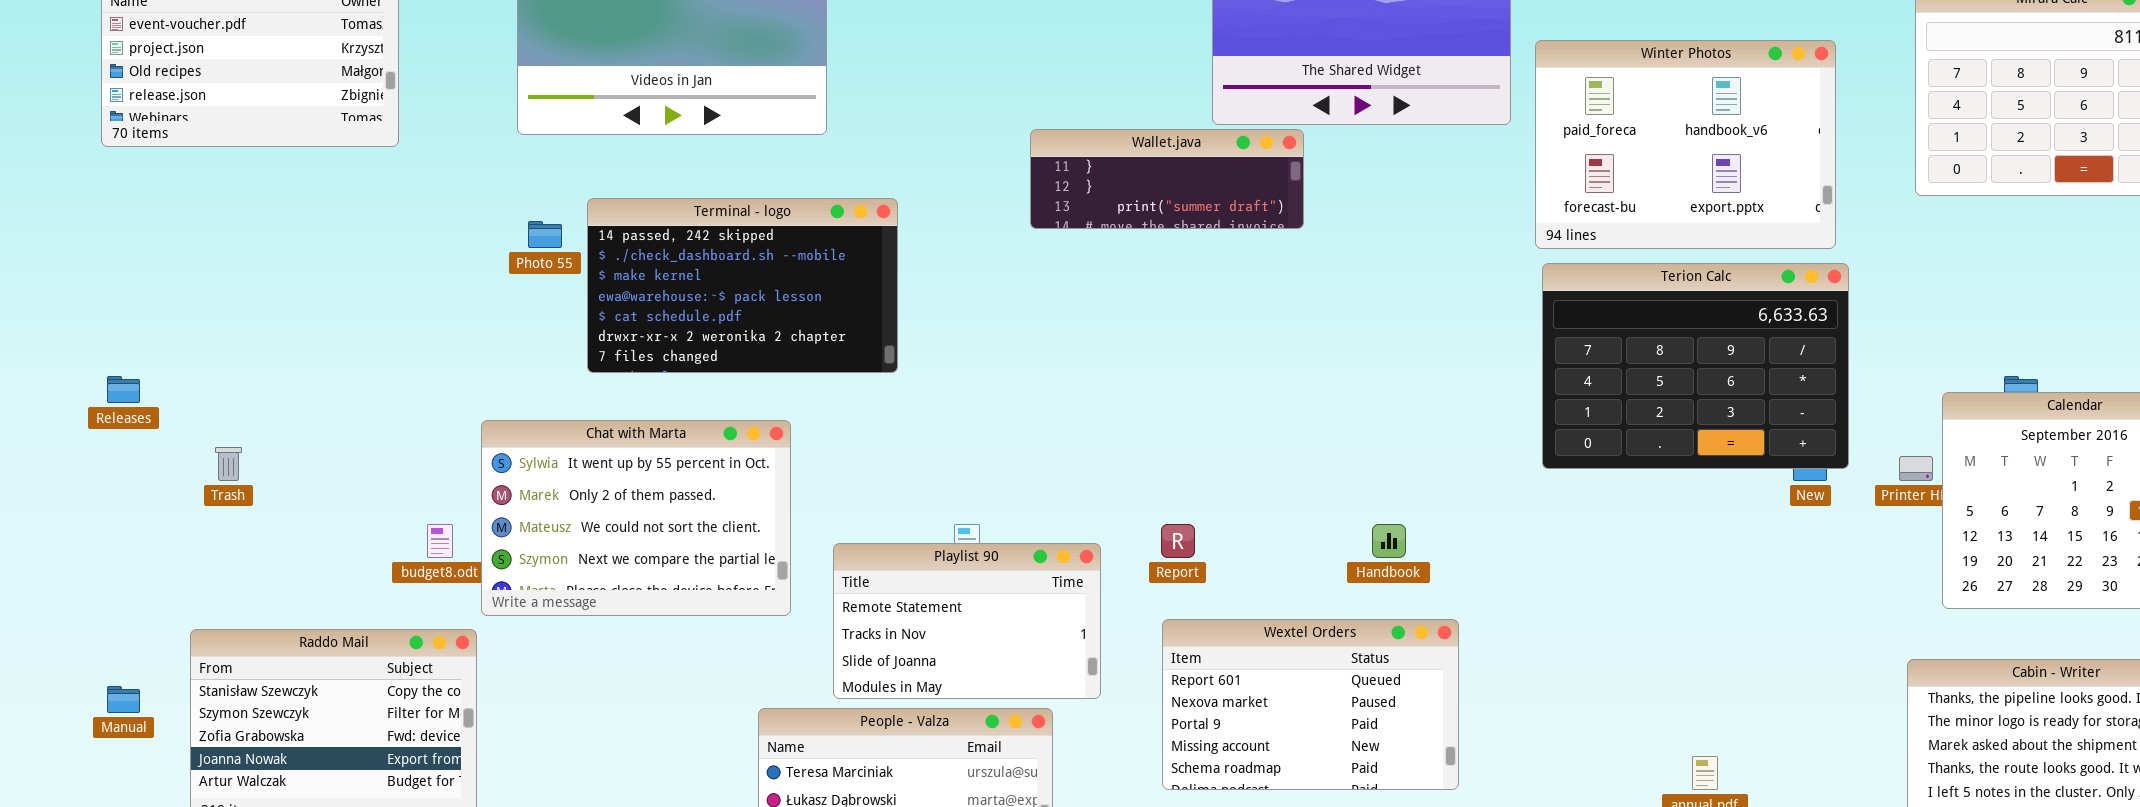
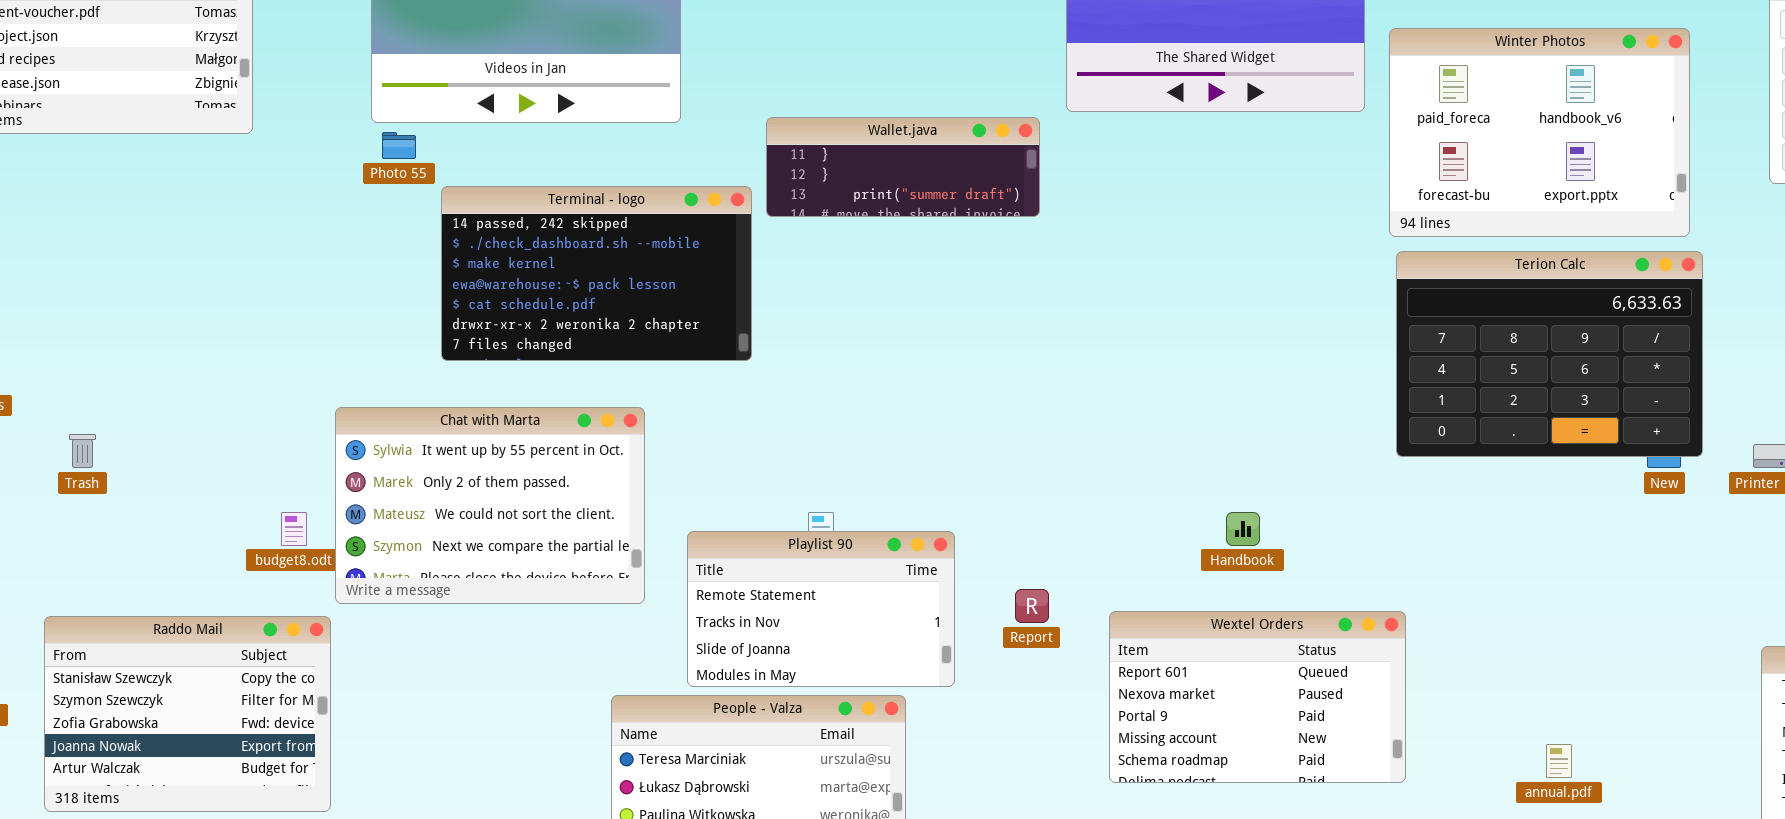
Wallet.java: [1030,129,1304,229] -> [766,117,1040,217], moved
Photo 55: [528,221,562,248] -> [382,132,416,159], moved
Report: [1161,524,1195,558] -> [1015,589,1049,623], moved
Wextel Orders: [1162,619,1459,790] -> [1109,611,1406,783], moved

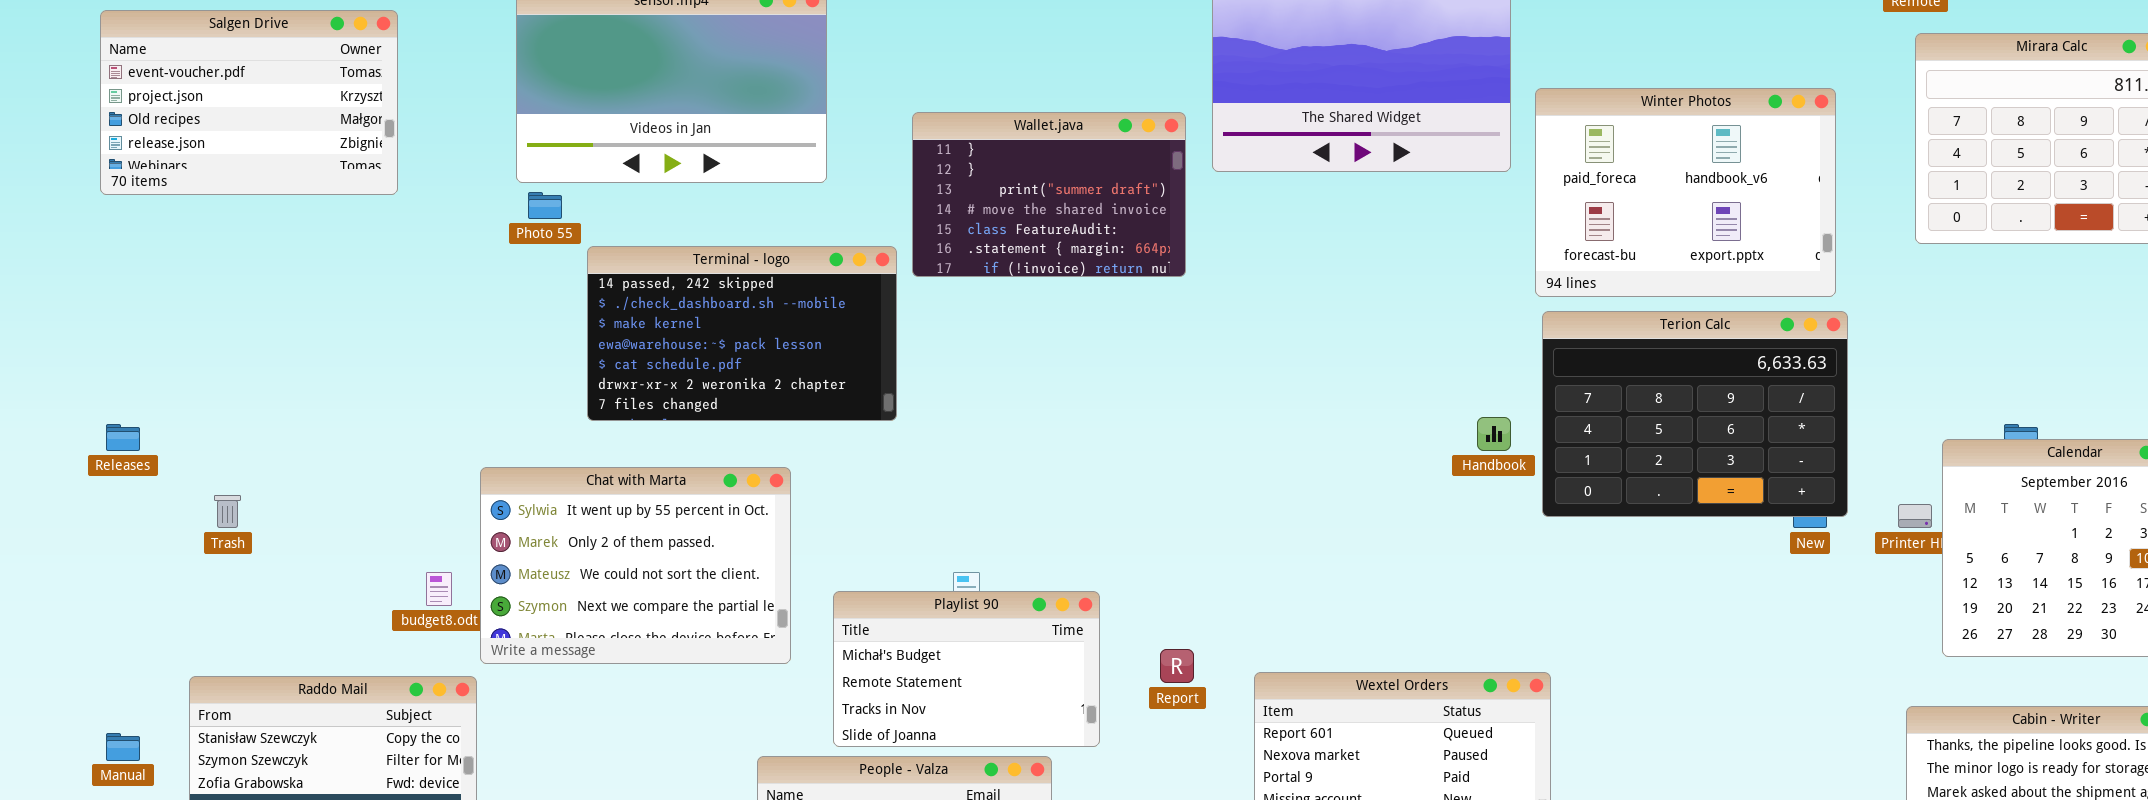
Wallet.java: [766,117,1040,217] -> [912,112,1186,277], resized
Handbook: [1226,512,1260,546] -> [1477,417,1511,451], moved
Playlist 90: [687,531,955,687] -> [833,591,1100,747], scrolled up 1 row

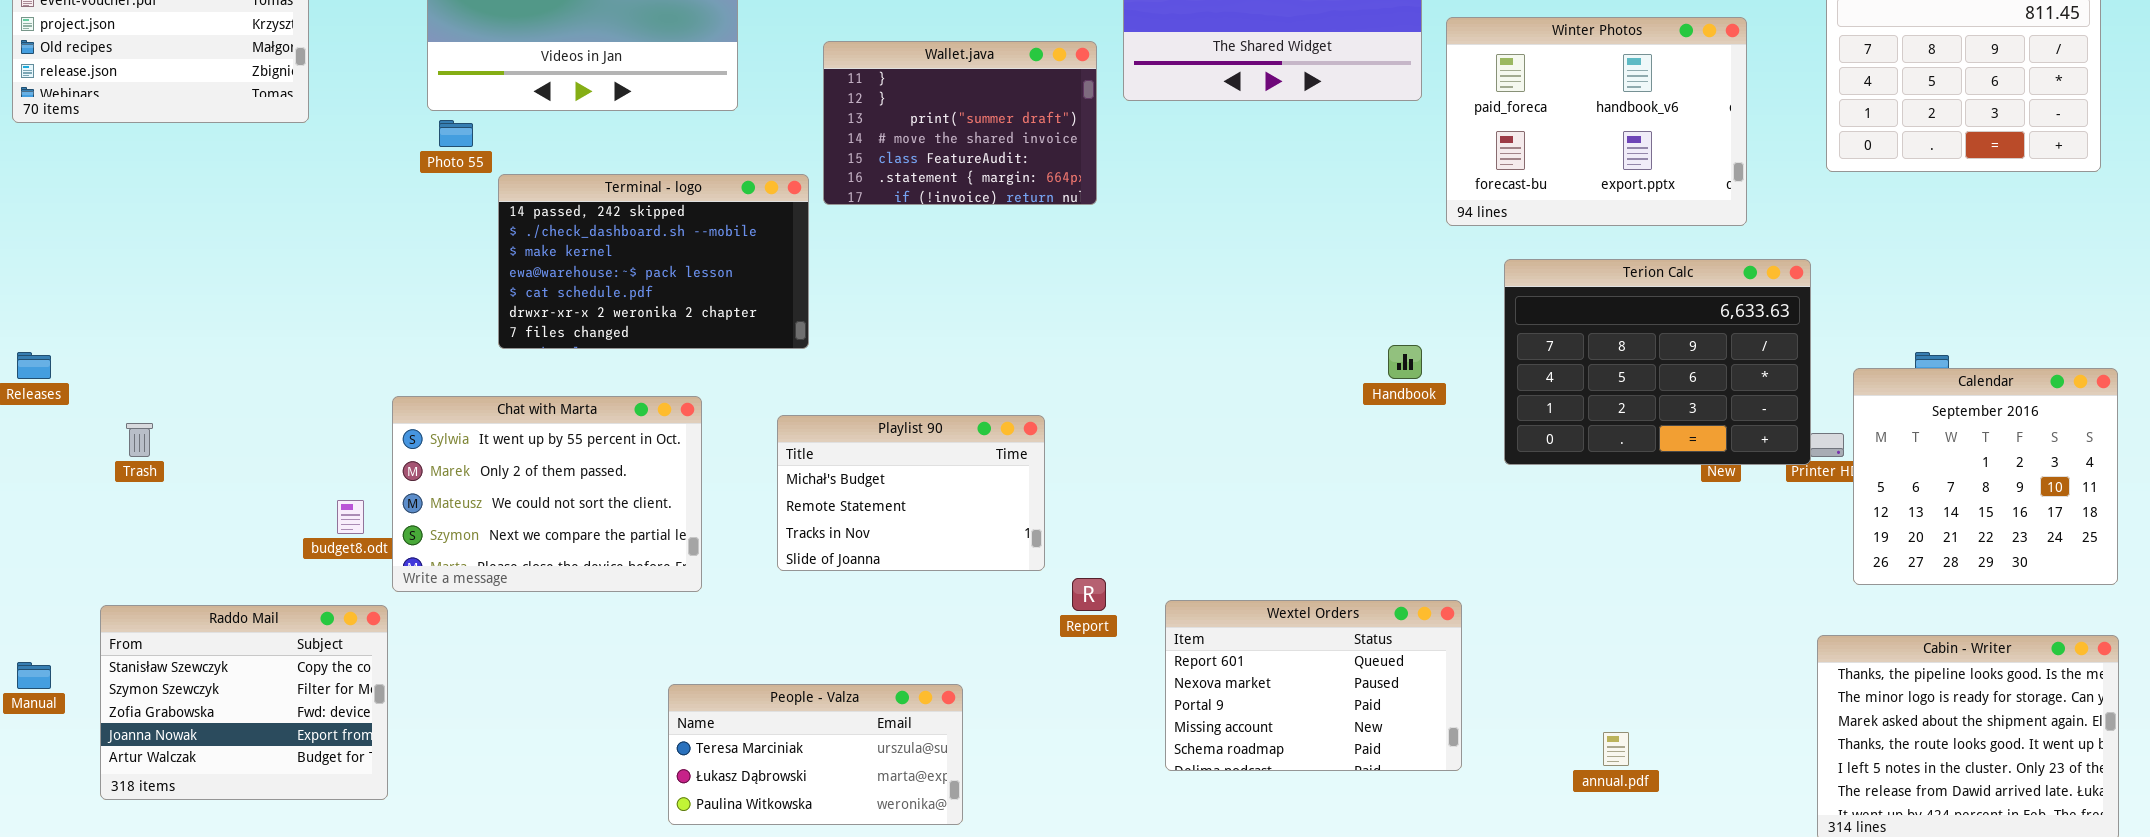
Terion Calc: [1542,311,1848,517] -> [1504,259,1811,465], moved
Playlist 90: [833,591,1100,747] -> [777,415,1045,571], moved

